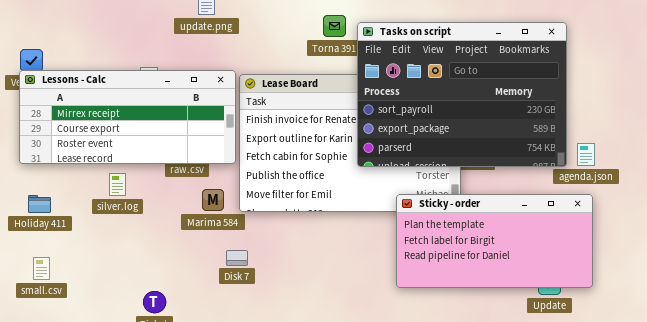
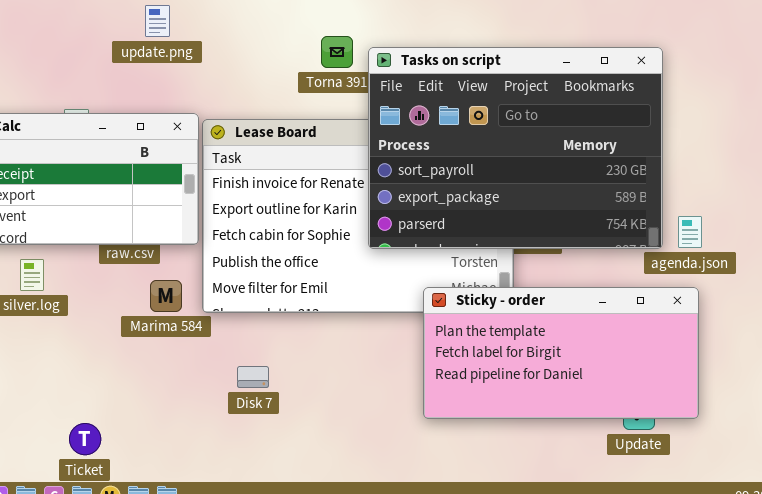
Disk 7: [226,250,248,266] -> [237,366,269,388], moved

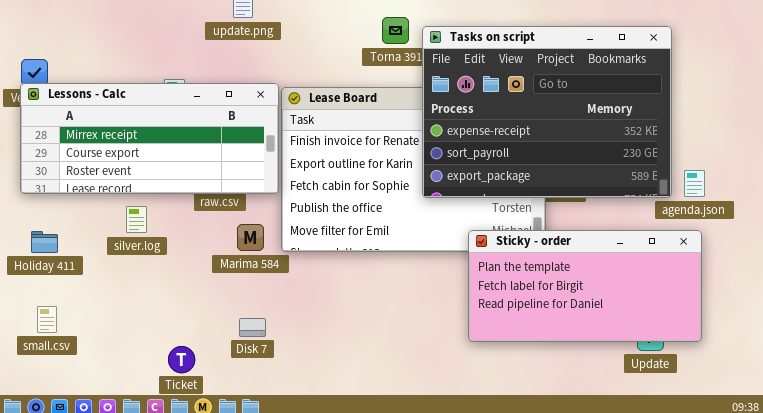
Tasks on script: [368,47,663,249] -> [422,26,672,198], scrolled up 1 row
Disk 7: [237,366,269,388] -> [239,318,266,337], moved

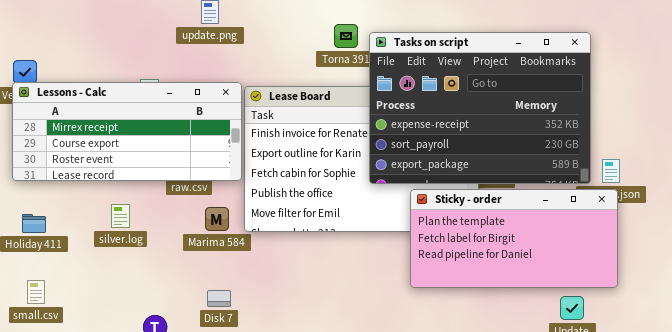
silver.log: [126,206,147,233] -> [111,204,130,228], moved
Sticky - order: [468,230,702,342] -> [410,189,618,288], moved

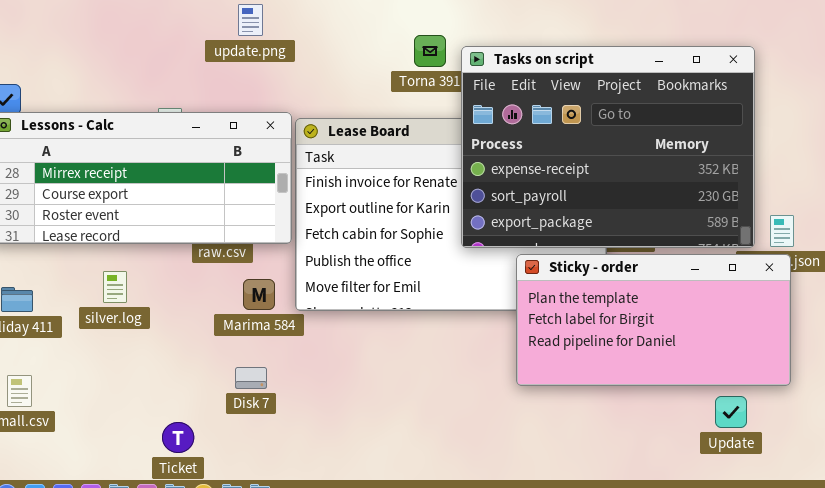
silver.log: [111,204,130,228] -> [103,271,127,303], moved
Disk 7: [207,290,231,307] -> [235,367,267,389], moved

